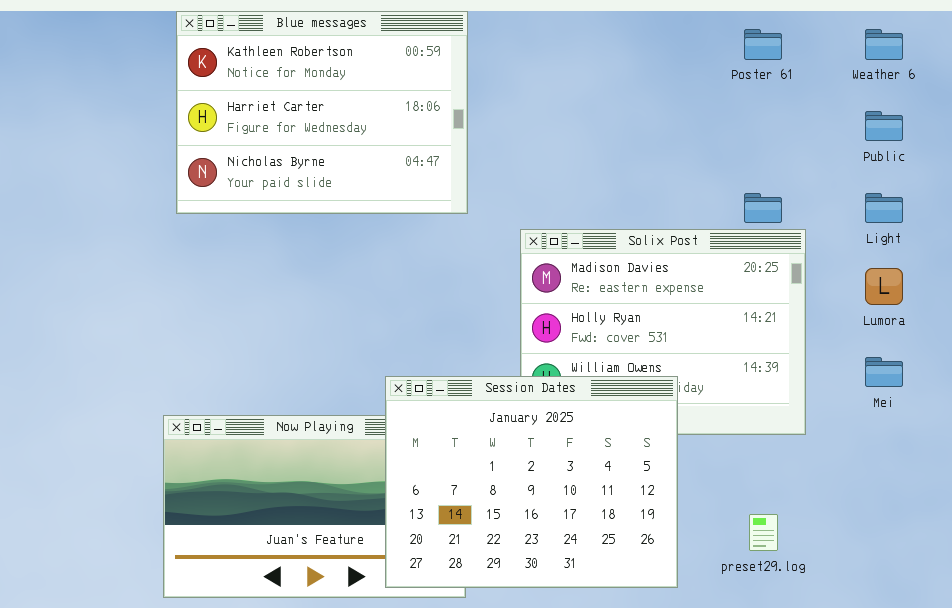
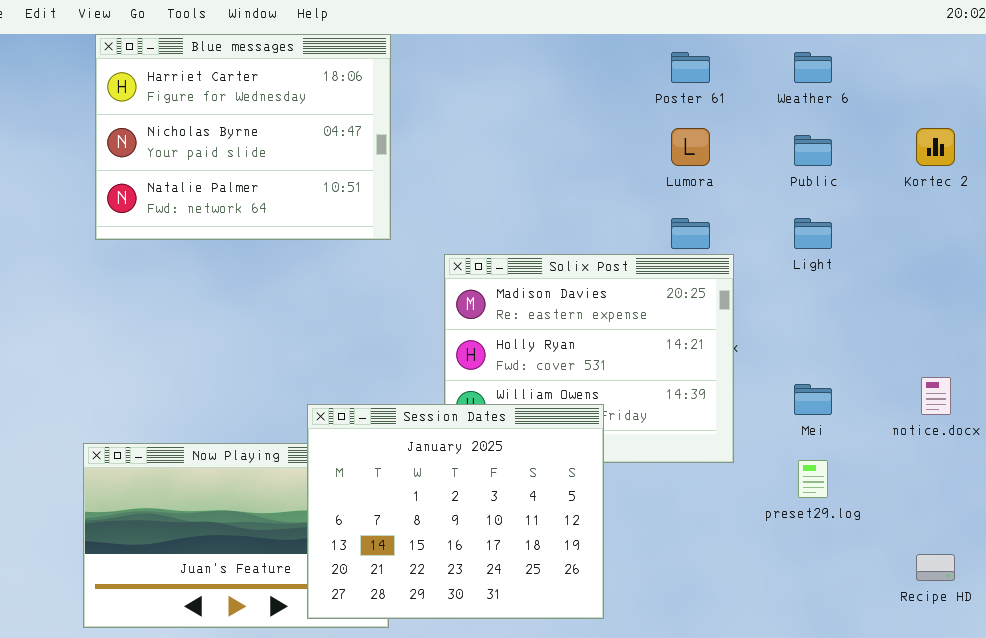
Blue messages: [176,11,468,214] -> [95,34,391,240], scrolled down 1 row
Lumora: [865,268,903,305] -> [671,128,710,166], moved
preset29.log: [749,514,778,551] -> [798,460,828,498], moved

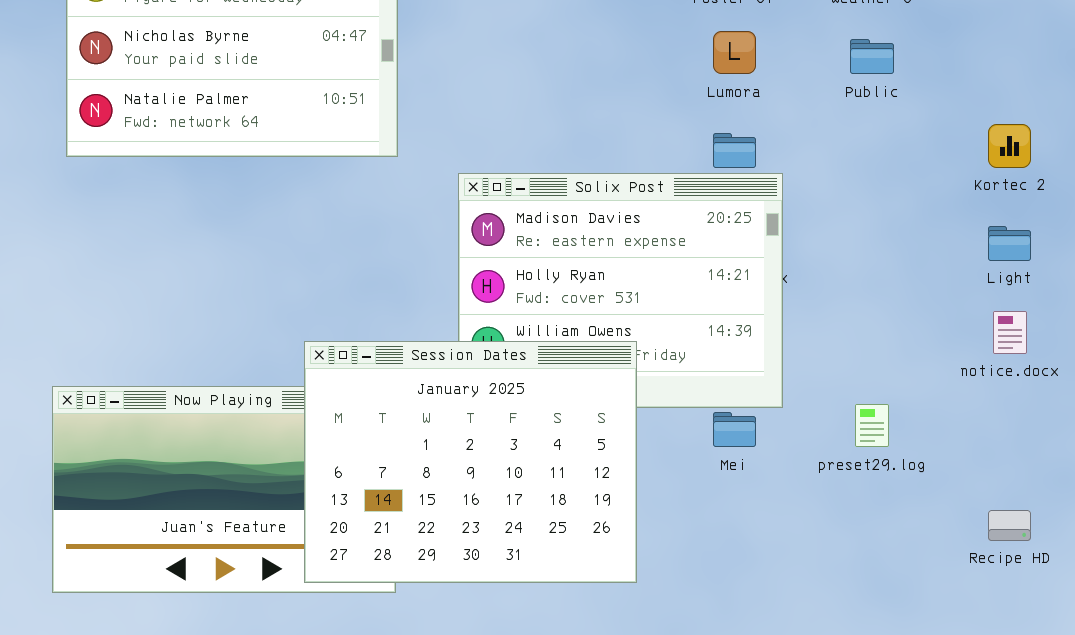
Kortec 2: [916,128,955,166] -> [988,124,1031,168], moved
Light: [794,218,832,249] -> [988,226,1031,261], moved
Mei: [794,384,832,415] -> [713,412,756,447], moved

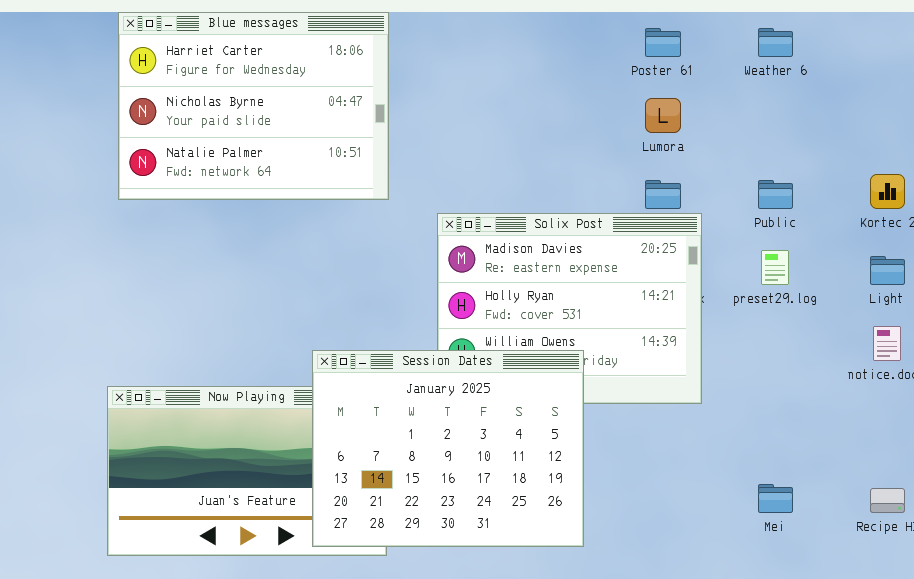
Public: [850,39,894,74] -> [758,180,793,209], moved
preset29.log: [855,404,889,447] -> [761,250,789,285], moved
Mei: [713,412,756,447] -> [758,484,793,513], moved

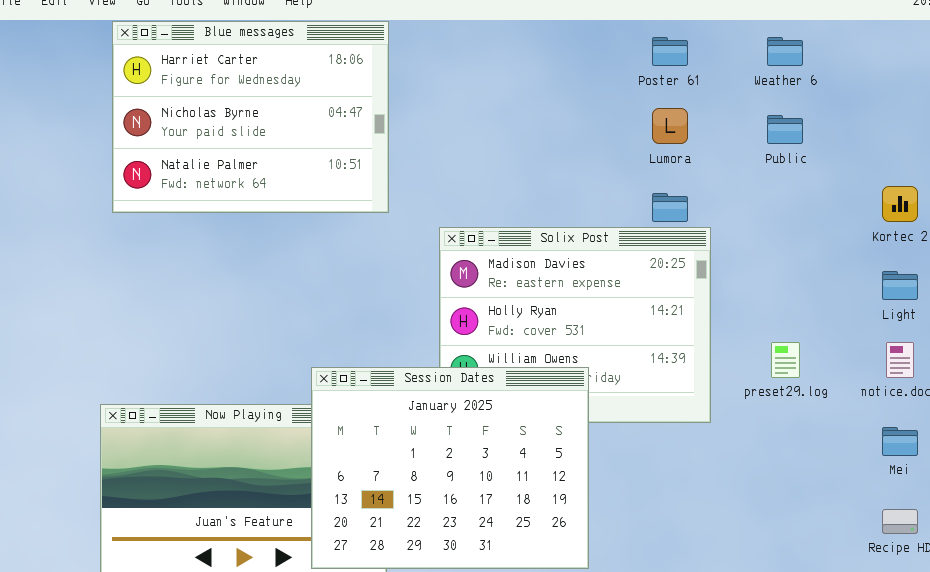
Public: [758,180,793,209] -> [767,115,803,144], moved
preset29.log: [761,250,789,285] -> [771,342,800,378], moved
Mei: [758,484,793,513] -> [882,427,918,456], moved

